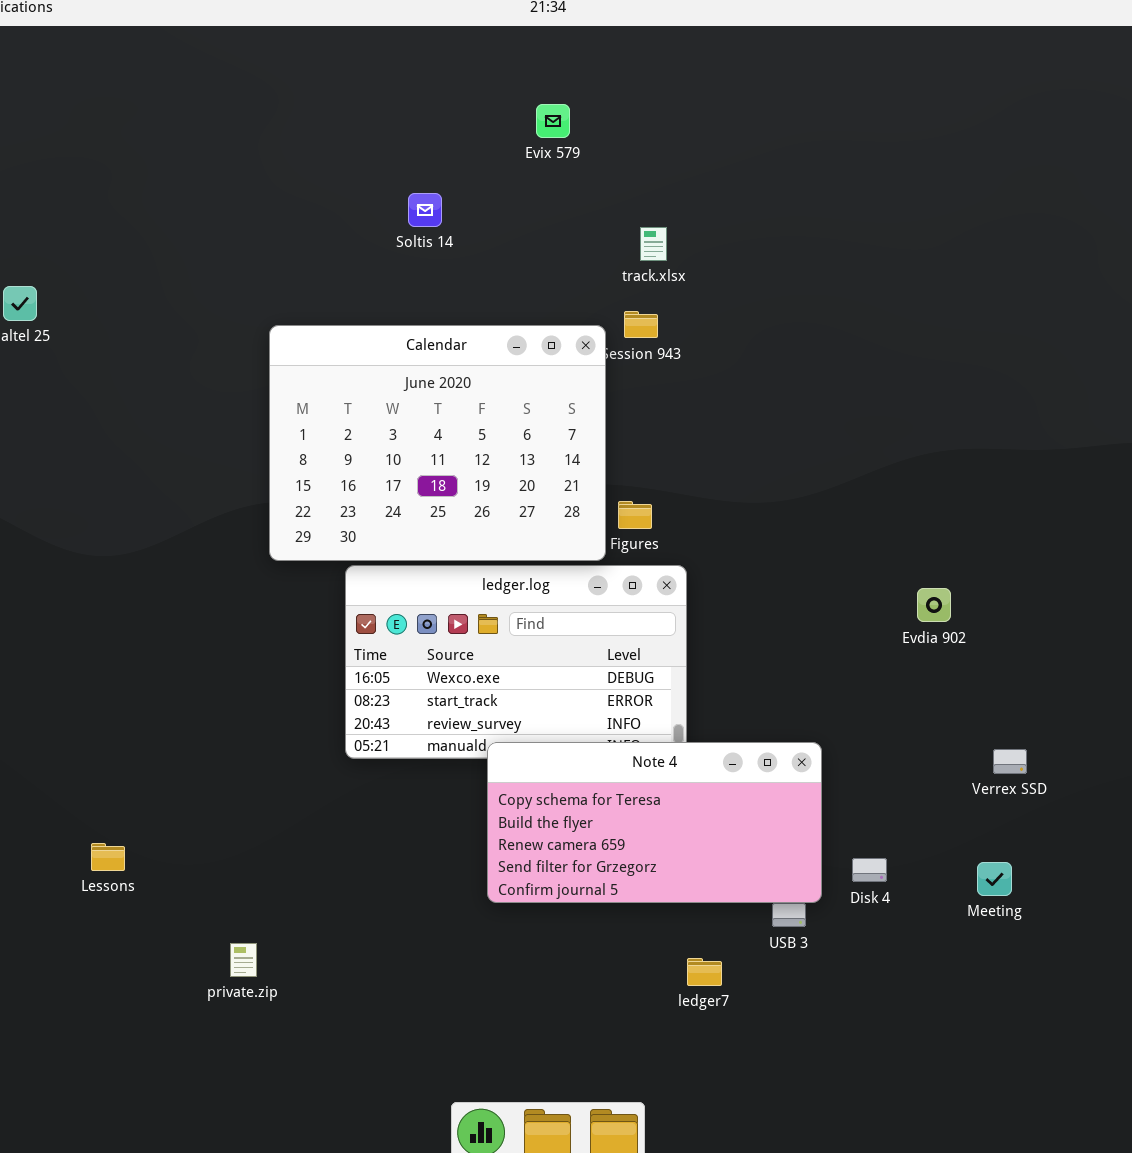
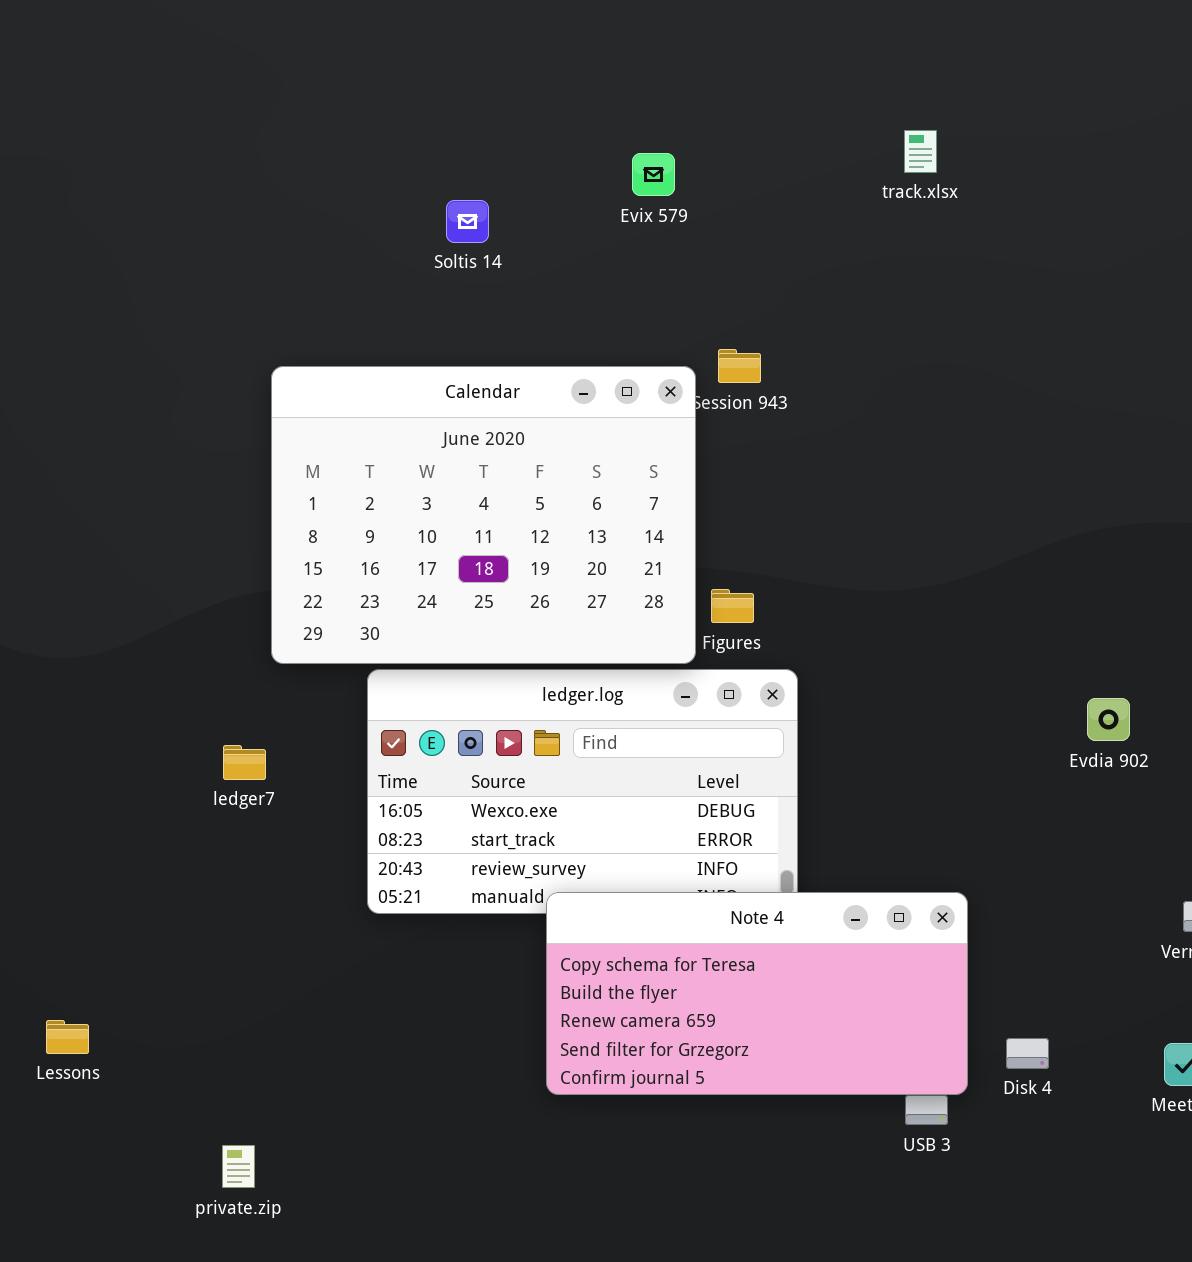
Evix 579: [536,104,570,138] -> [632,153,675,196], moved
track.xlsx: [640,227,667,261] -> [904,130,937,173], moved
ledger7: [687,958,722,986] -> [223,745,266,780], moved

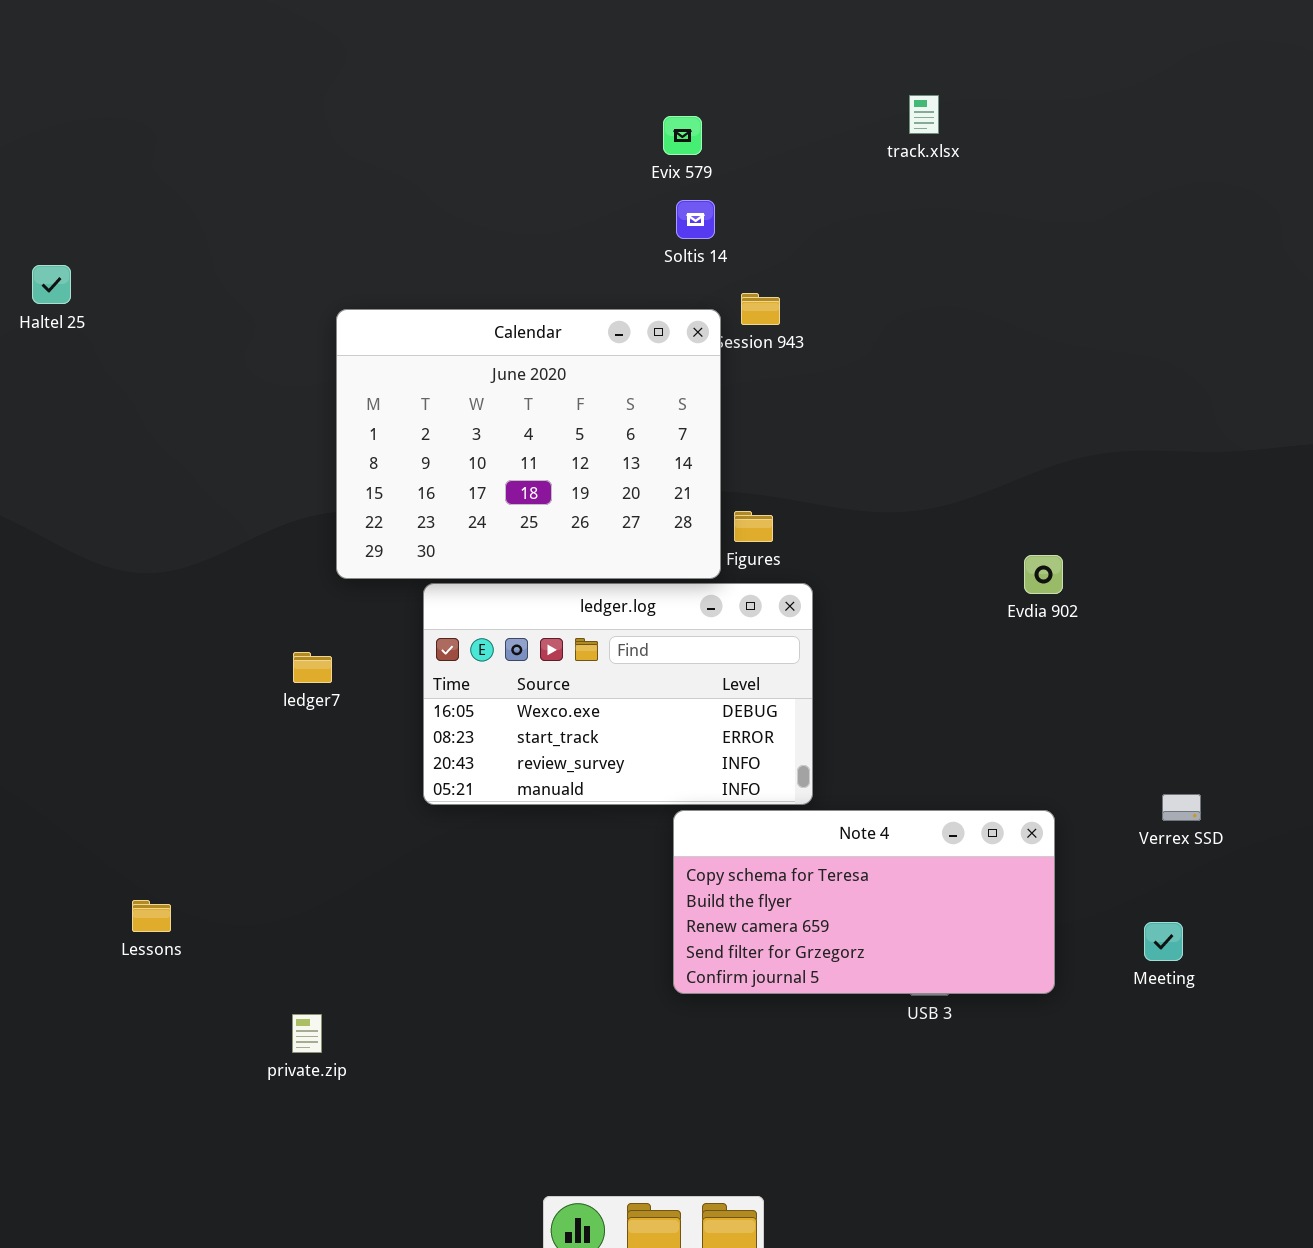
Soltis 14: [446,200,489,243] -> [676,200,715,239], moved
Evdia 902: [1087,698,1130,741] -> [1024,555,1063,594], moved
Note 4: [546,892,968,1095] -> [673,810,1055,994], moved

